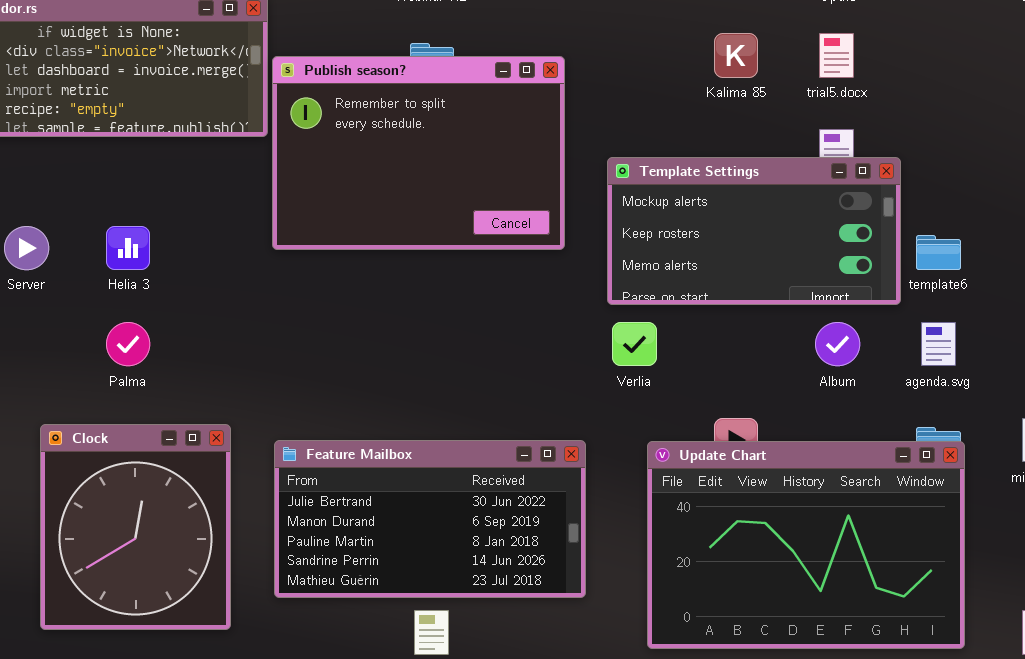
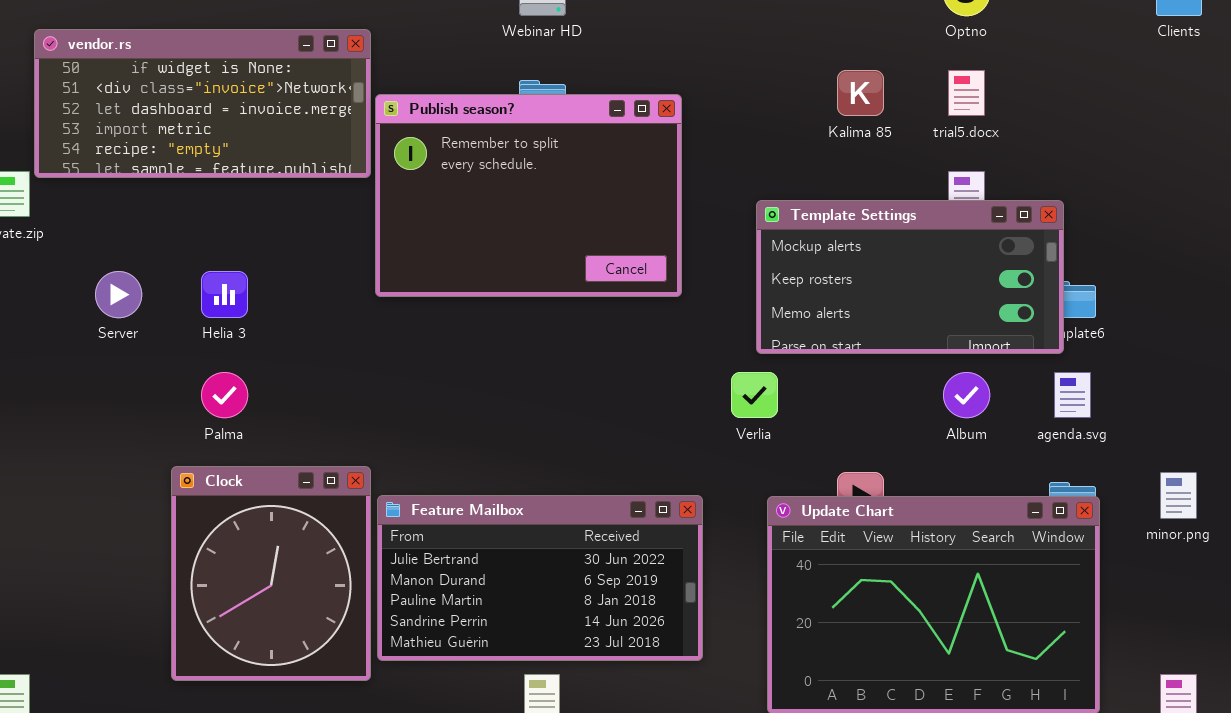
Template Settings: [607,157,901,305] -> [756,200,1064,354], moved
Clock: [40,424,231,630] -> [171,466,371,681], moved

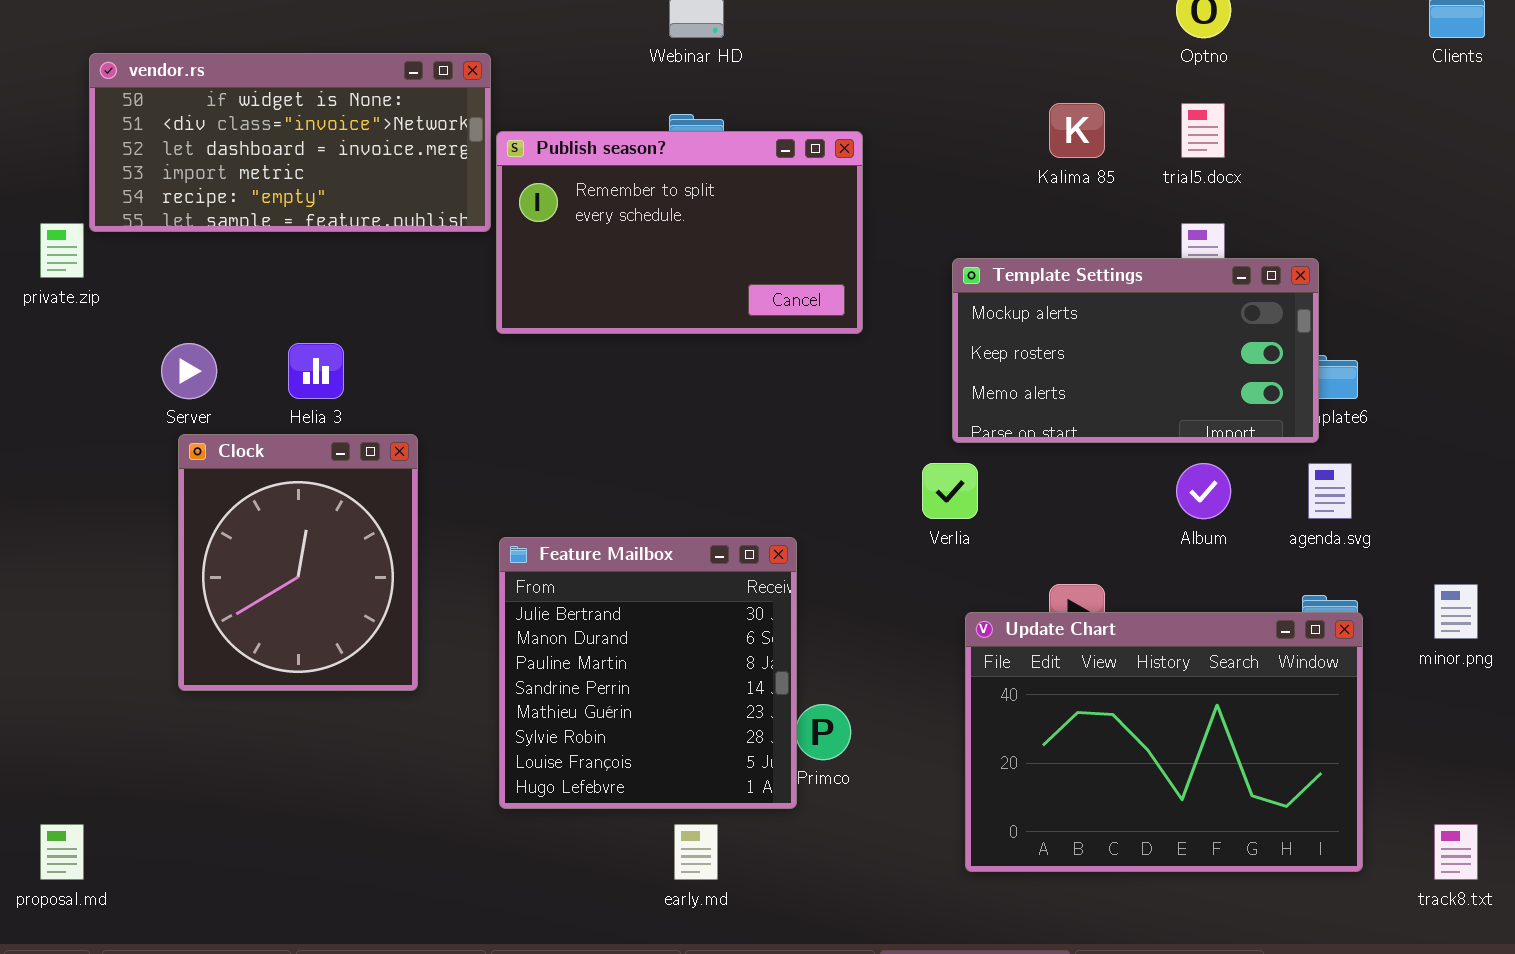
Publish season?: [375,94,682,297] -> [496,131,863,334], resized
Clock: [171,466,371,681] -> [178,434,418,691], moved
Feature Mailbox: [377,495,703,661] -> [499,537,797,809], resized

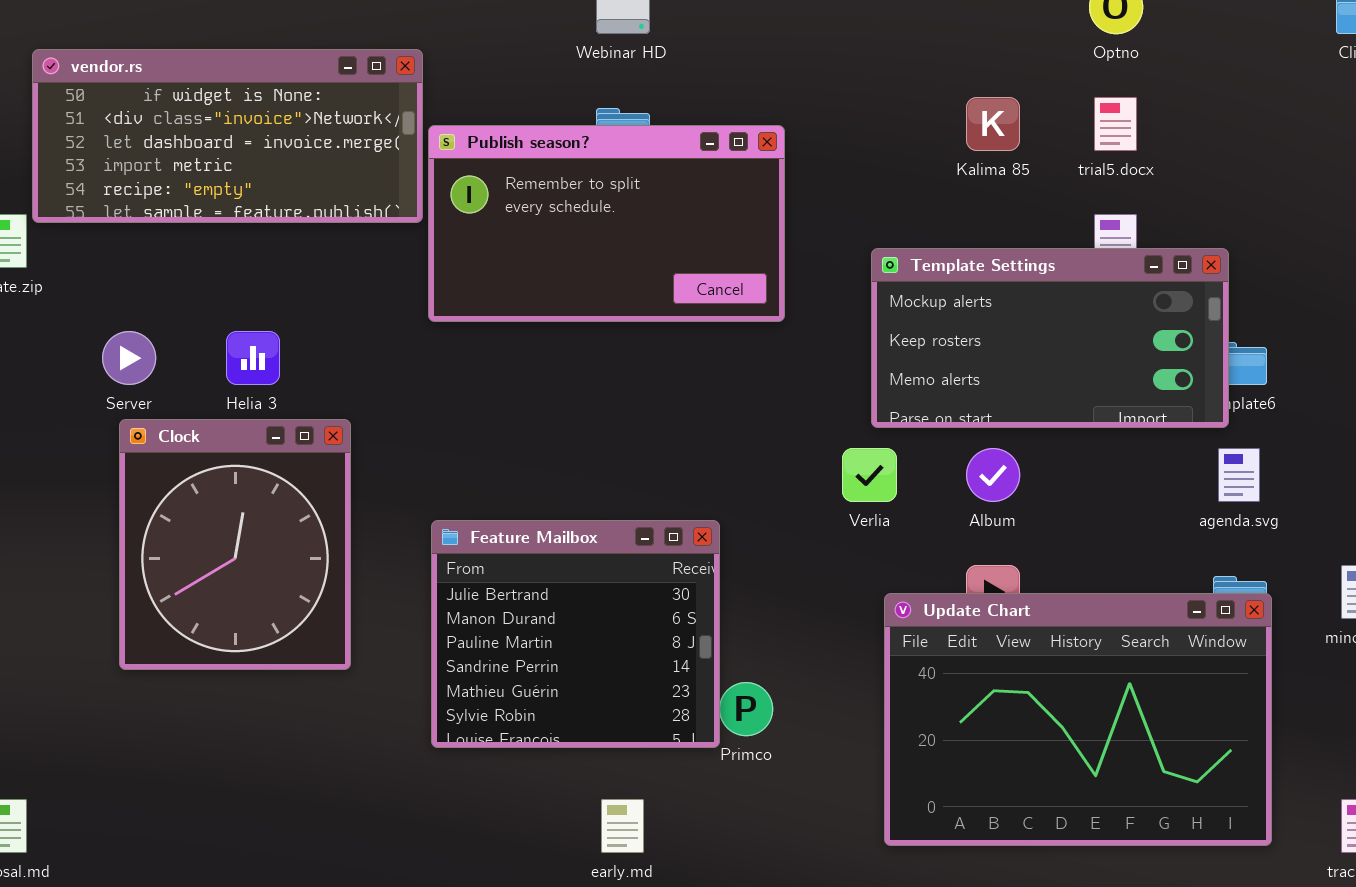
Album: [1176,463,1231,519] -> [966,448,1020,502], moved
Feature Mailbox: [499,537,797,809] -> [431,520,720,748], resized

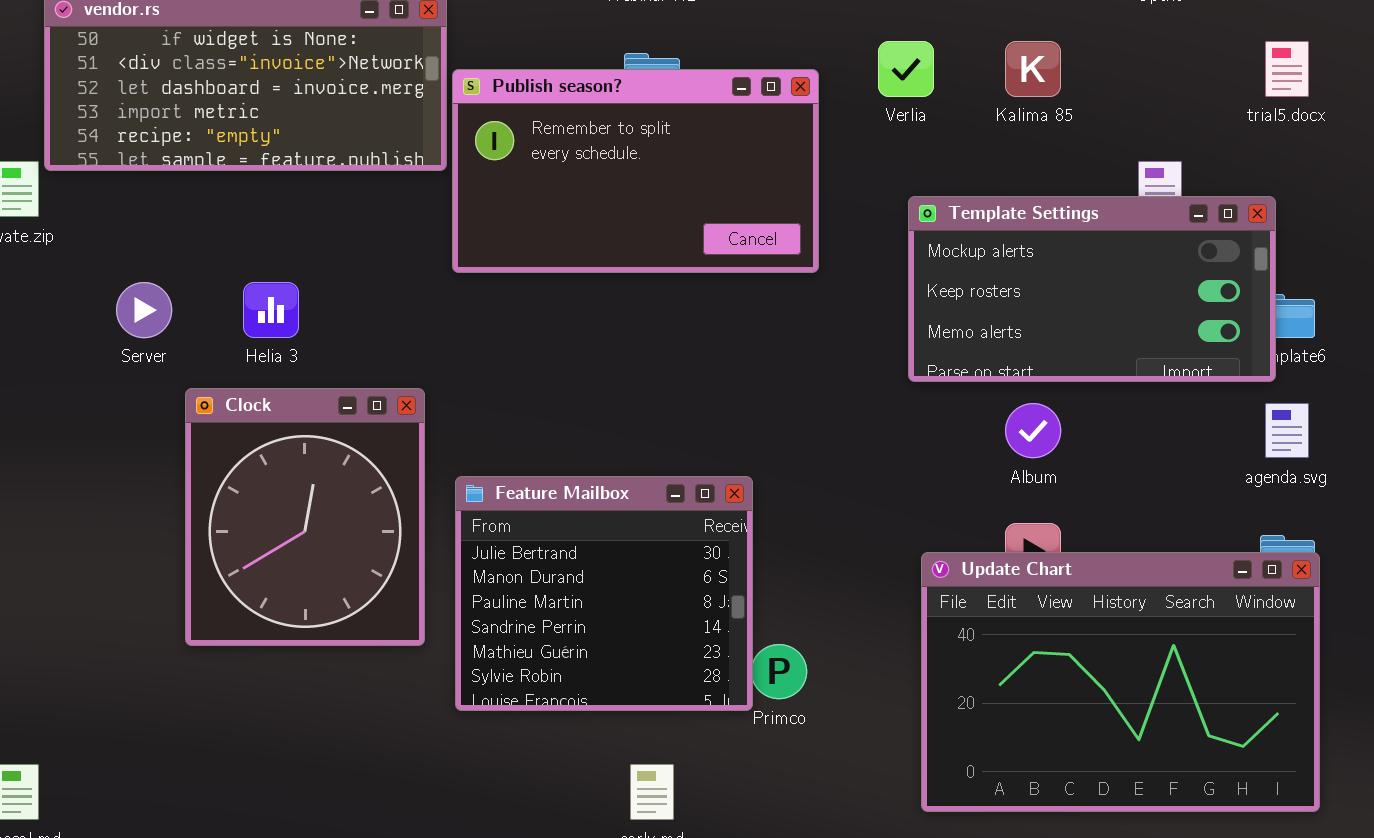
trial5.docx: [1094,97,1137,151] -> [1265,41,1309,97], moved
Clock: [119,419,351,670] -> [185,388,425,646], moved
Verlia: [842,448,897,502] -> [878,41,934,97], moved

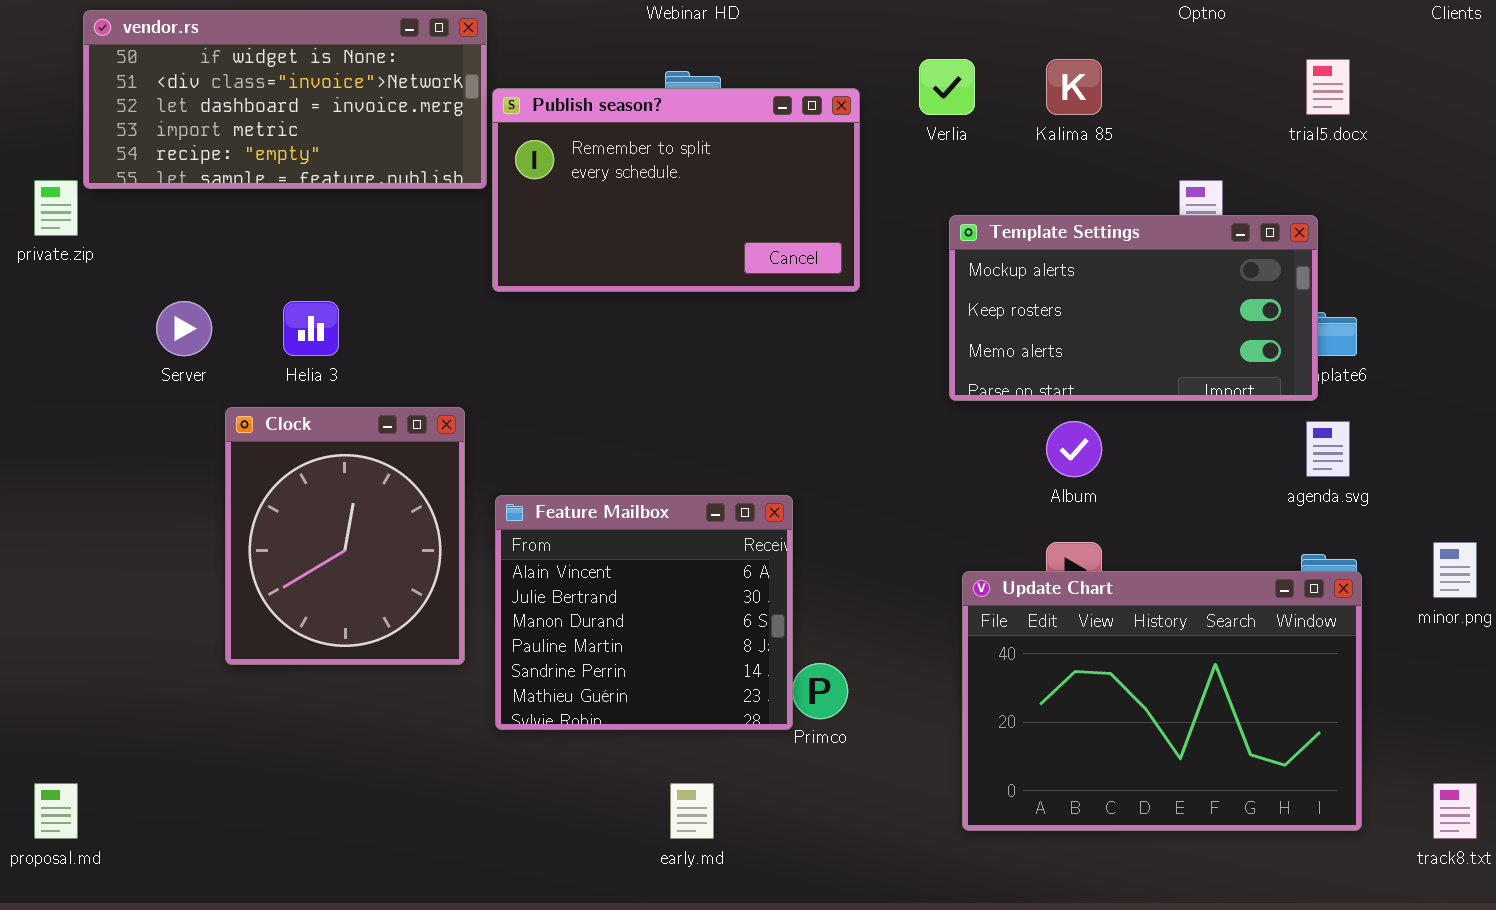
Feature Mailbox: [455,476,753,711] -> [495,495,793,730], scrolled up 1 row

